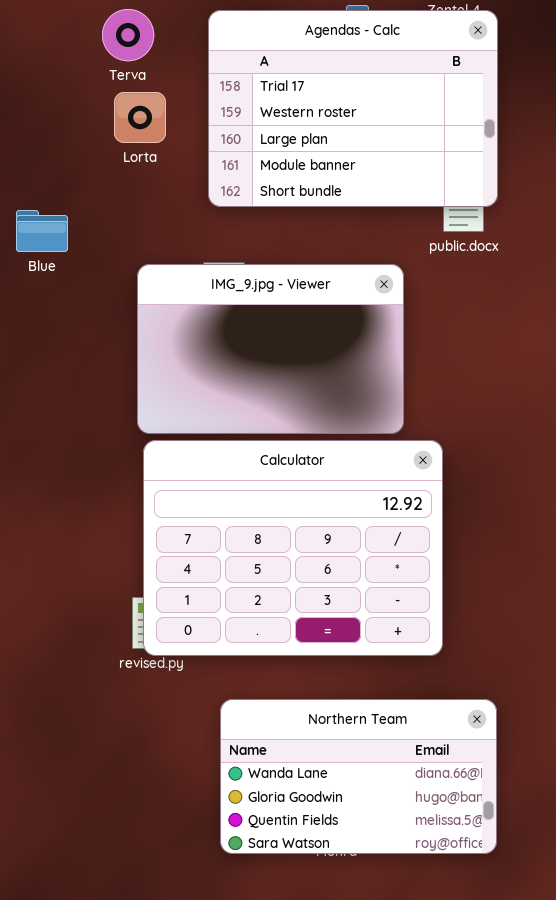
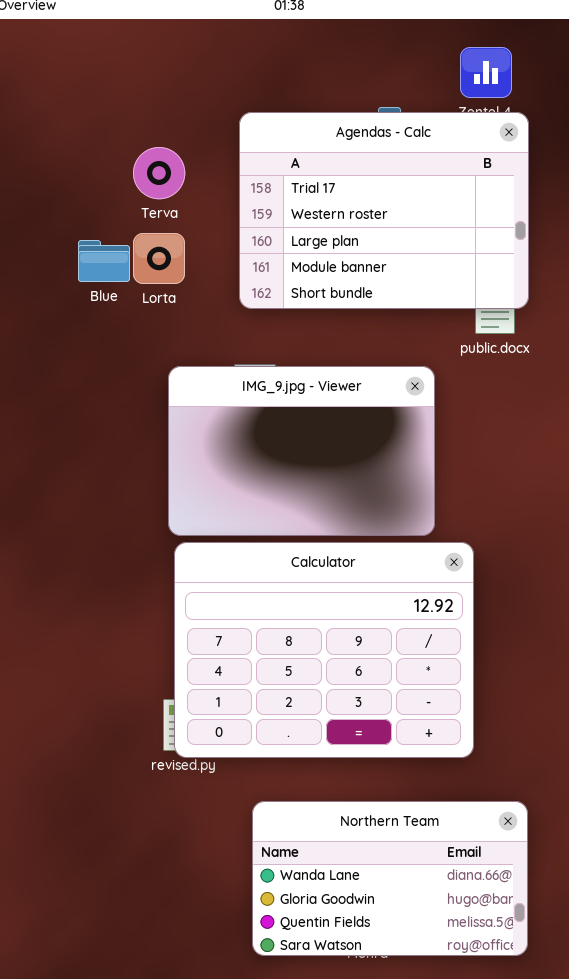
Terva: [102,9,154,61] -> [133,147,185,199], moved
Lorta: [114,92,166,143] -> [133,233,185,284], moved
Blue: [16,210,68,252] -> [78,240,130,282], moved

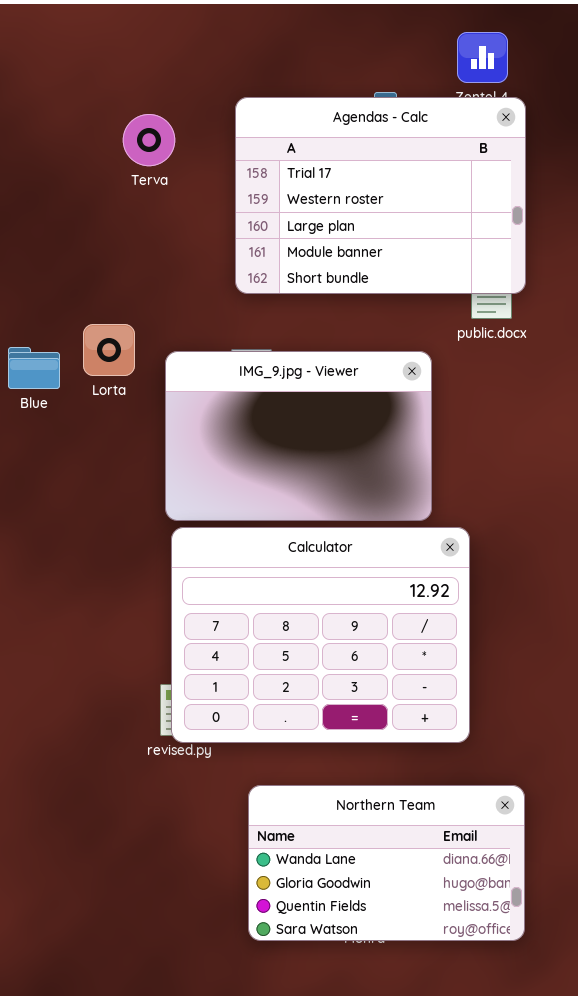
Terva: [133,147,185,199] -> [123,114,175,166], moved
Lorta: [133,233,185,284] -> [83,324,135,376], moved
Blue: [78,240,130,282] -> [8,347,60,389], moved

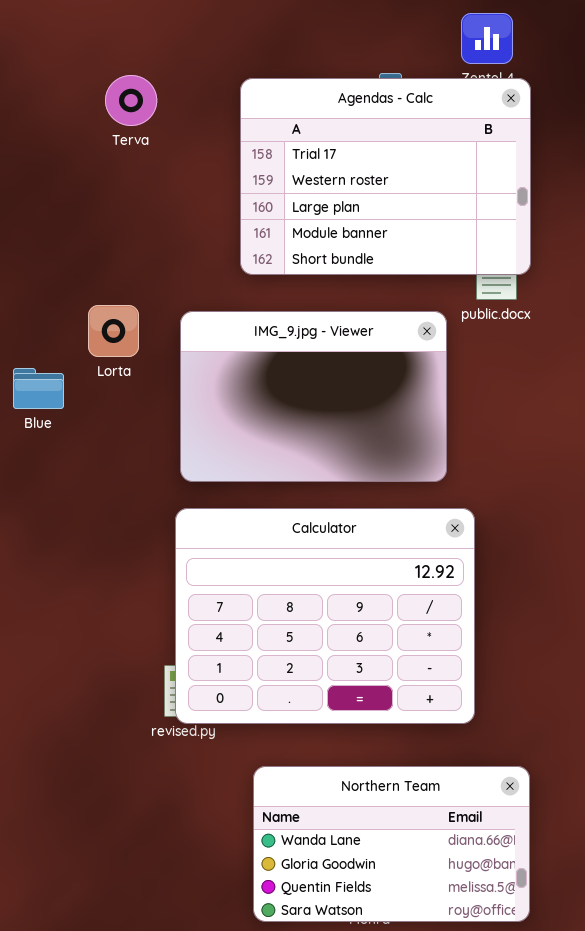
Terva: [123,114,175,166] -> [105,75,157,126], moved
Blue: [8,347,60,389] -> [13,368,64,409], moved
IMG_9.jpg - Viewer: [165,351,432,521] -> [180,311,447,482], moved

